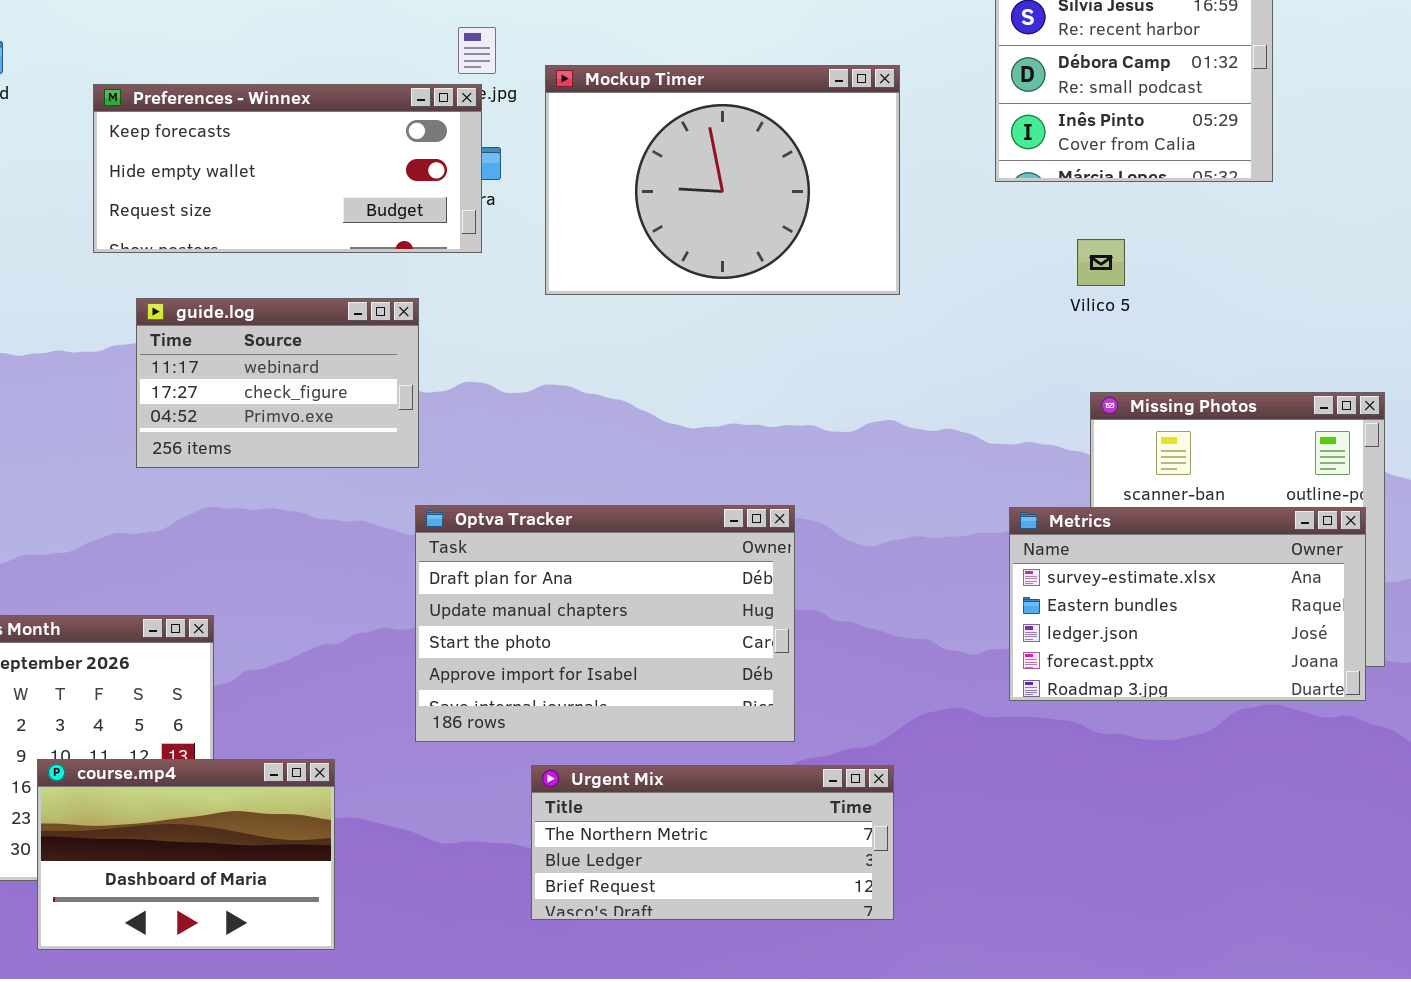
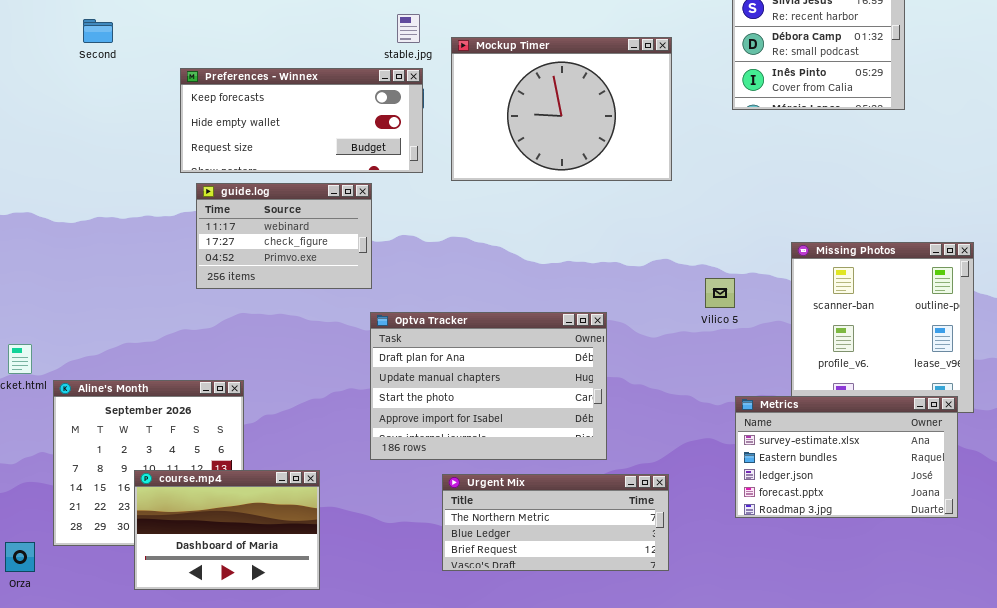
Preferences - Winnex: [93,84,482,253] -> [180,68,423,173], moved
Vilico 5: [1077,239,1125,286] -> [705,278,735,308], moved
Metrics: [1009,507,1366,701] -> [735,396,958,518], moved

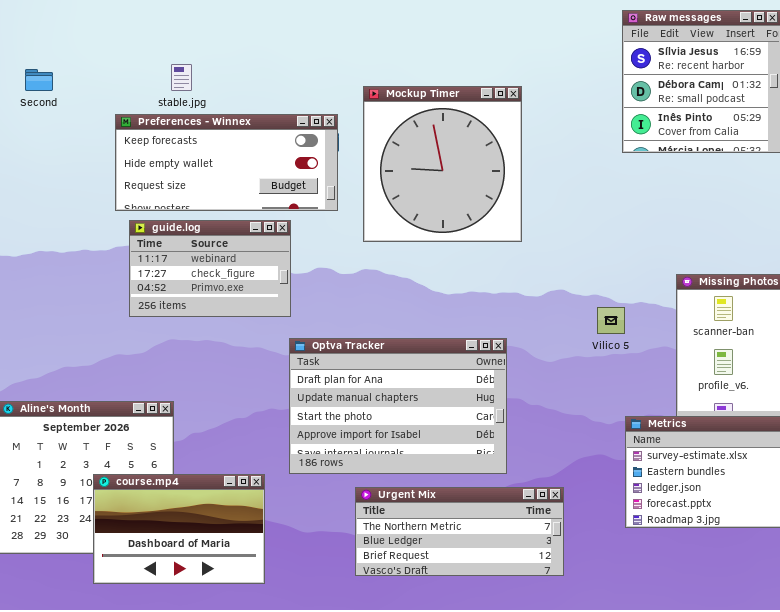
stable.jpg: [397,14,420,43] -> [171,64,192,91], moved
Mockup Timer: [451,37,672,181] -> [363,86,522,242], resized
course.mp4: [134,470,320,590] -> [93,474,265,584], moved

